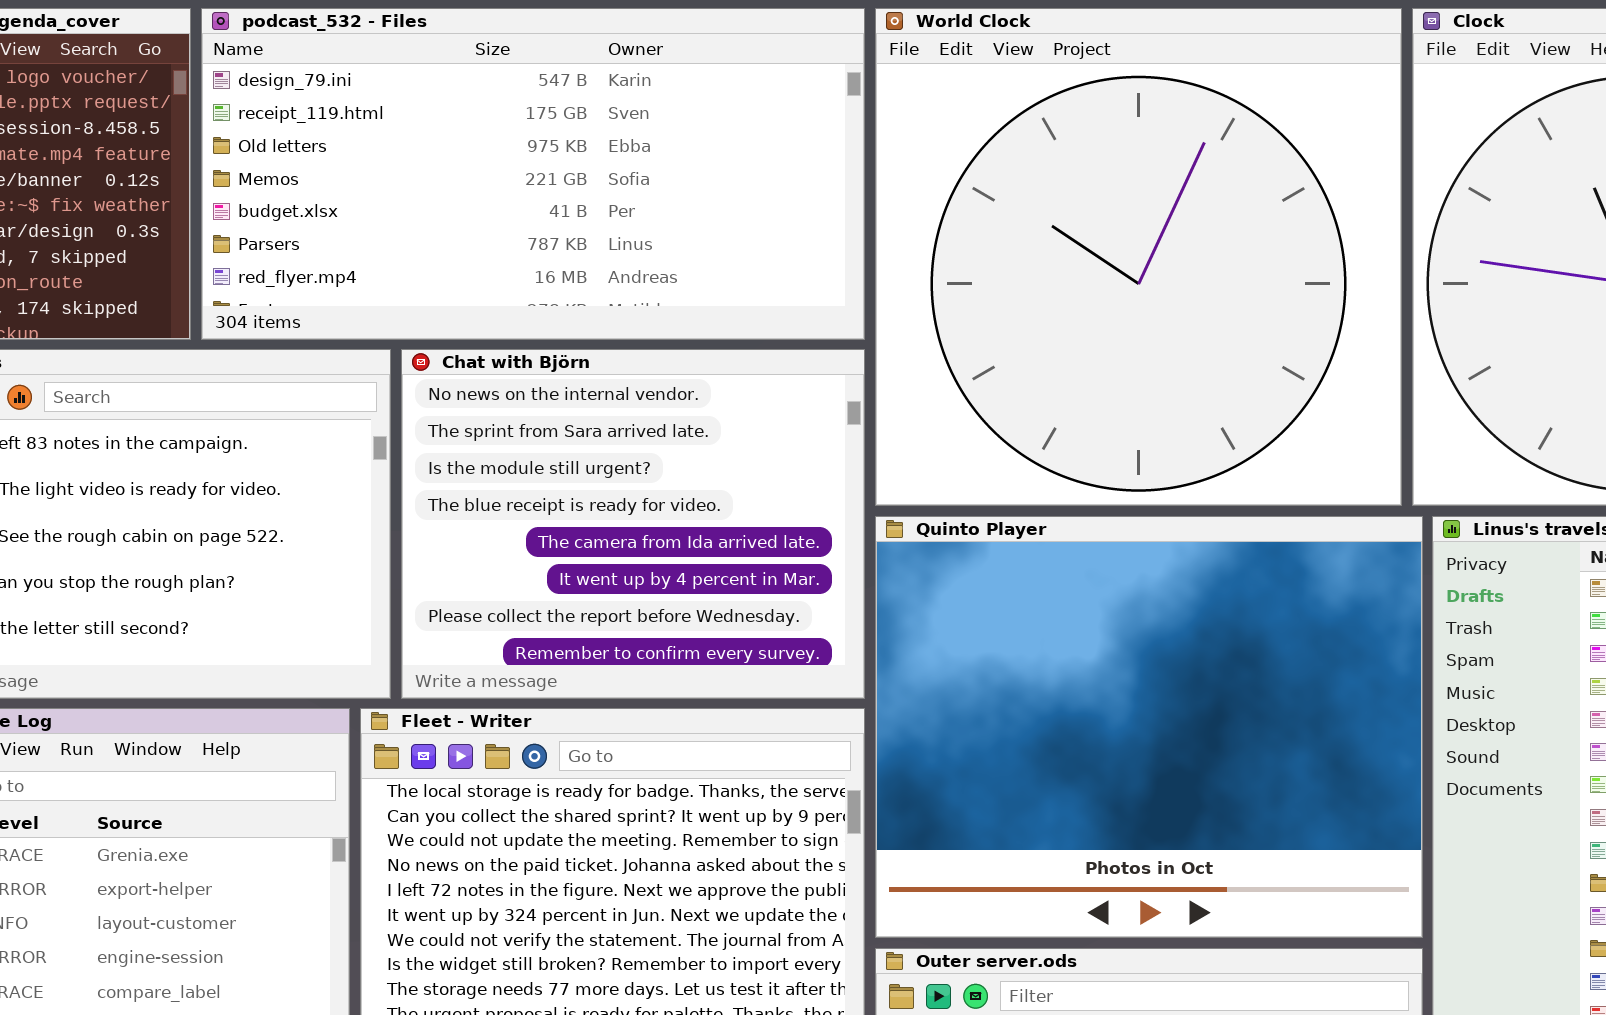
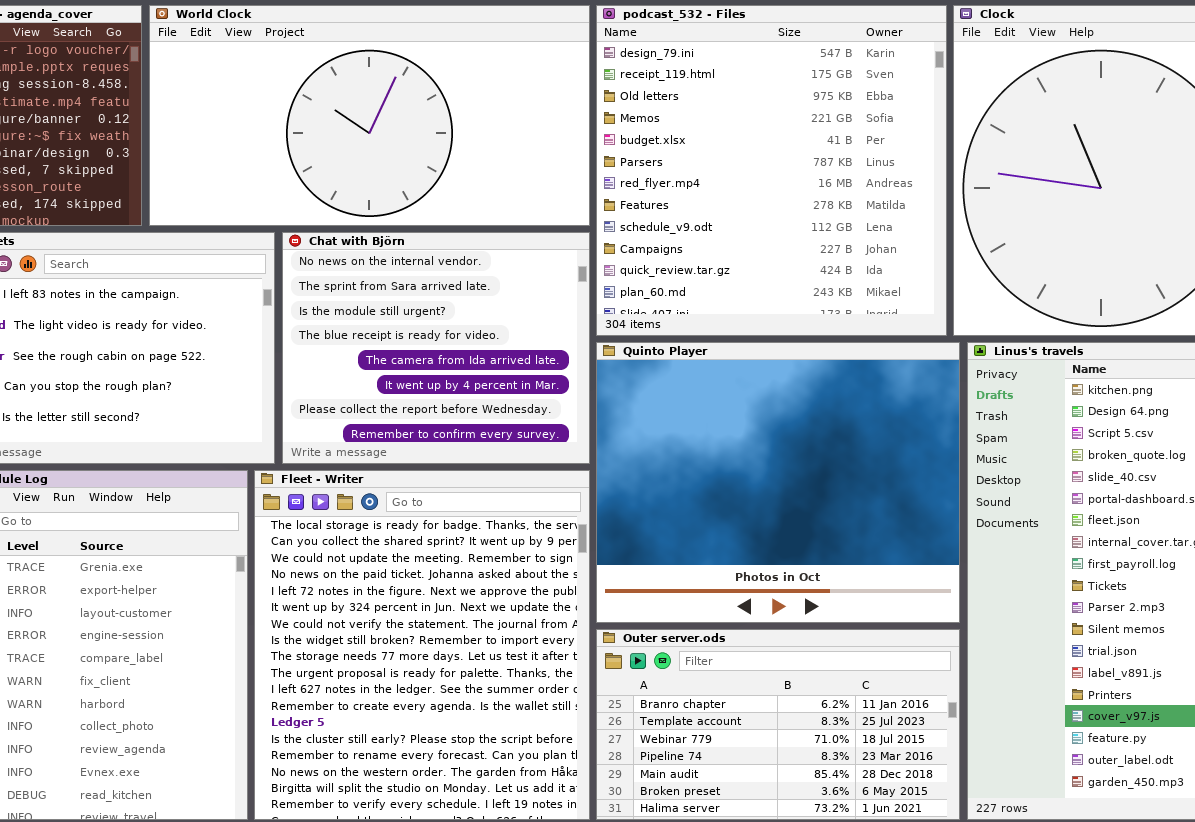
podcast_532 - Files: [201,8,865,340] -> [596,5,947,336], moved, resized
World Clock: [875,8,1402,506] -> [149,5,590,226], moved, resized

